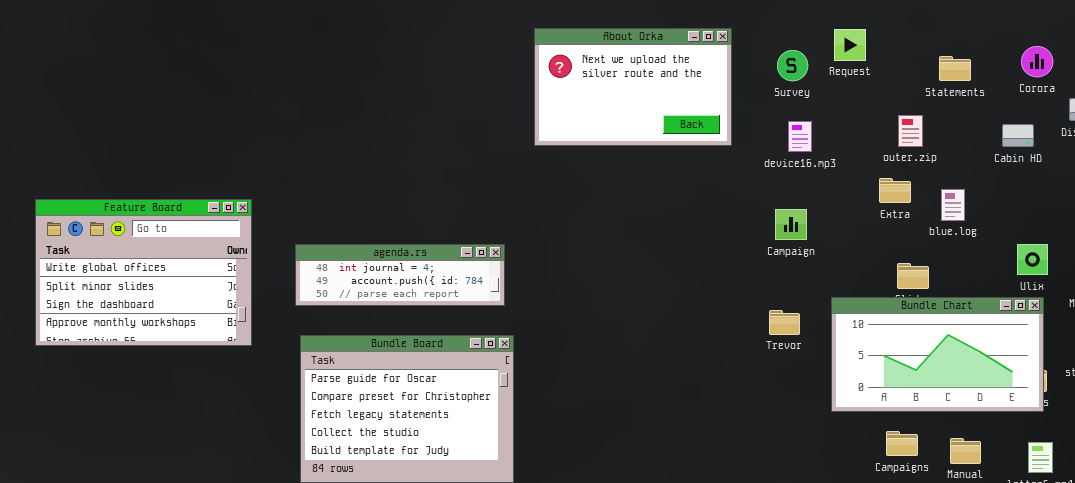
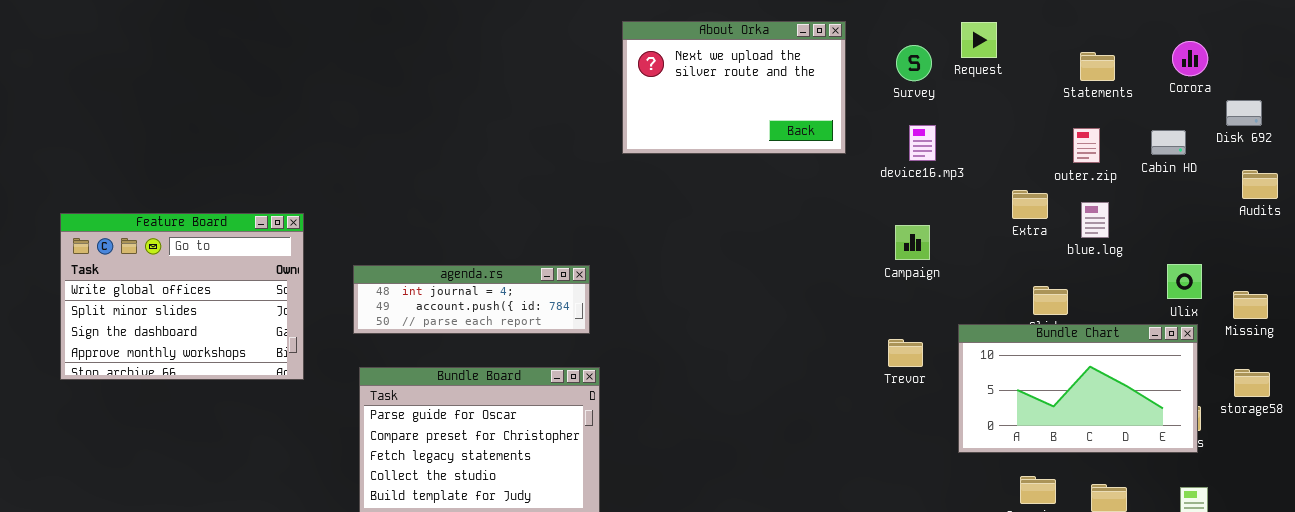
outer.zip: [898,115,923,147] -> [1073,128,1100,163], moved

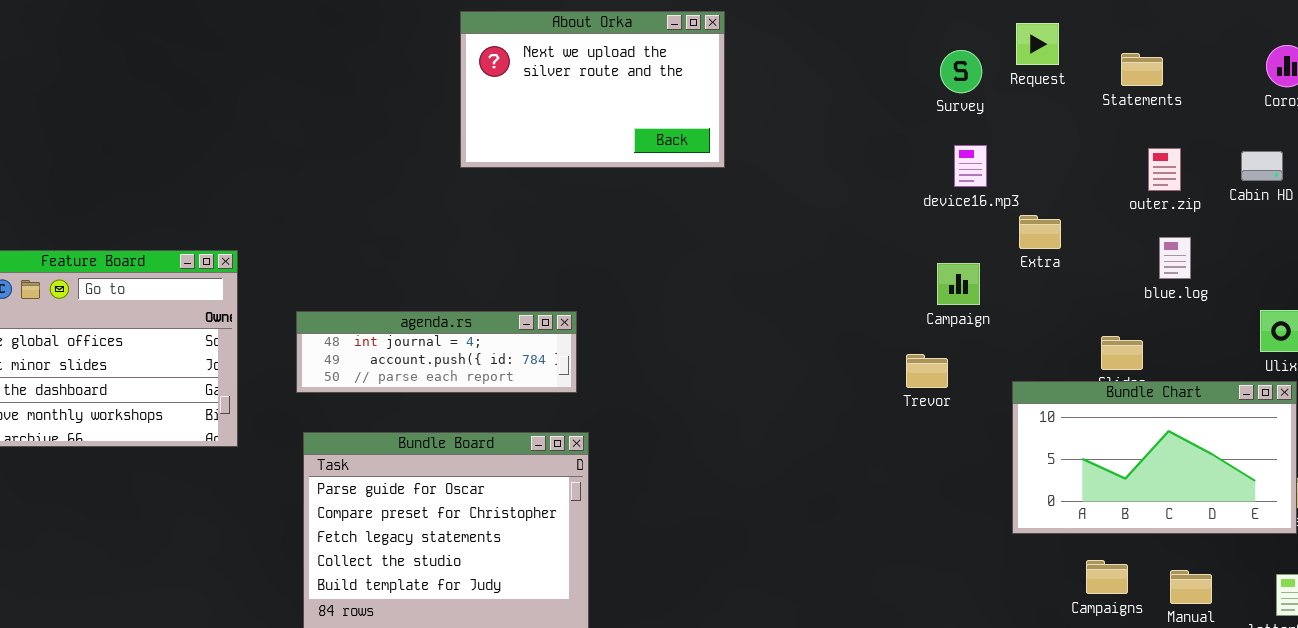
About Orka: [622,21,846,154] -> [460,11,725,168], moved
Statements: [1080,52,1115,81] -> [1121,53,1163,86], moved
Extra: [1012,190,1048,219] -> [1019,215,1061,249], moved
Trevor: [888,339,923,367] -> [906,354,948,388], moved

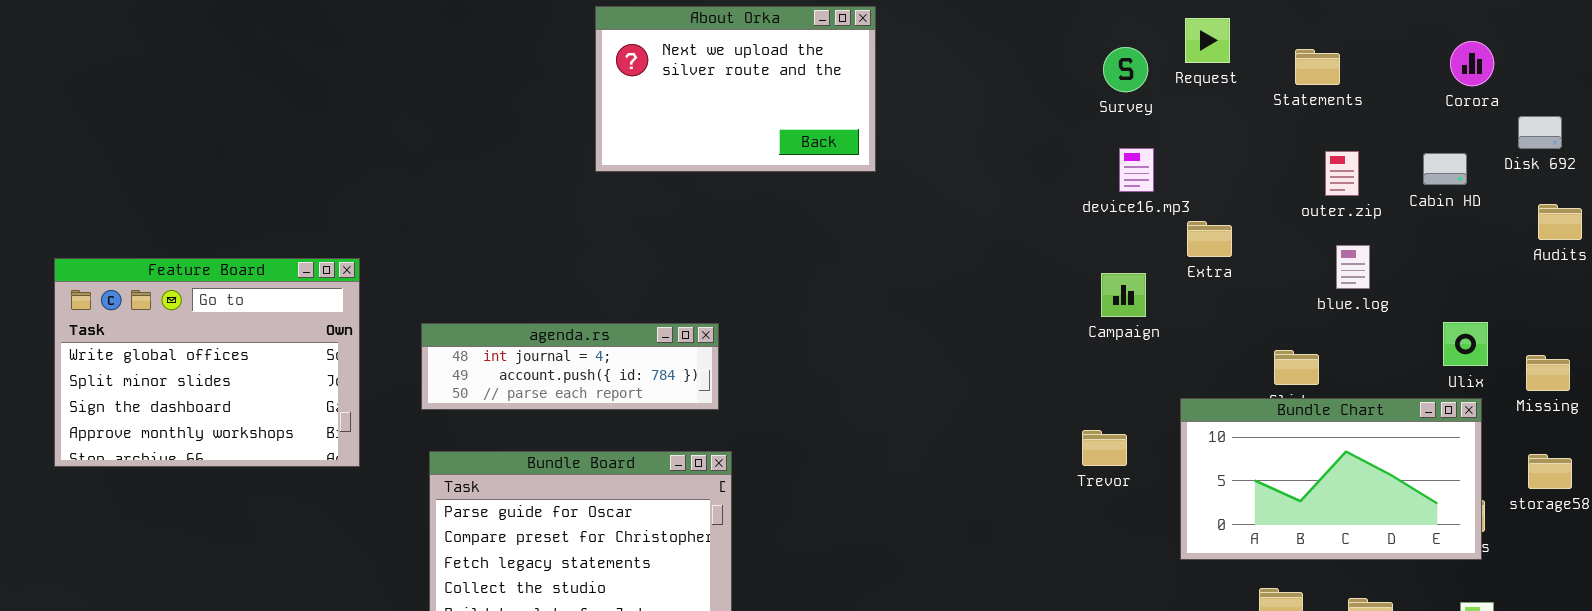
Trevor: [906,354,948,388] -> [1082,430,1127,466], moved

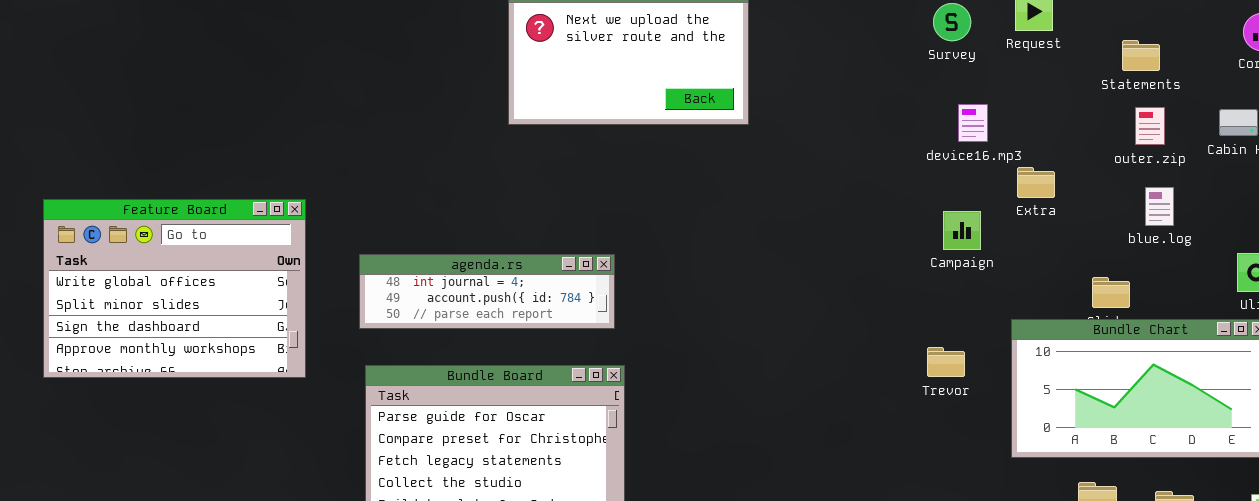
Survey: [1103,47,1148,92] -> [933,3,971,41], moved
Statements: [1295,49,1340,85] -> [1122,40,1160,71], moved

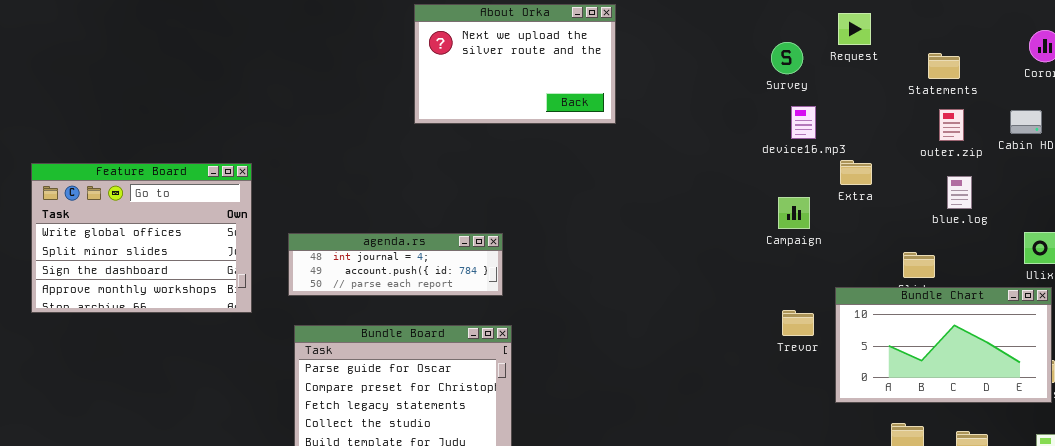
Survey: [933,3,971,41] -> [771,42,803,74], moved
Feature Board: [43,199,306,378] -> [31,163,252,313], moved
Trevor: [927,347,965,377] -> [782,310,814,336], moved

